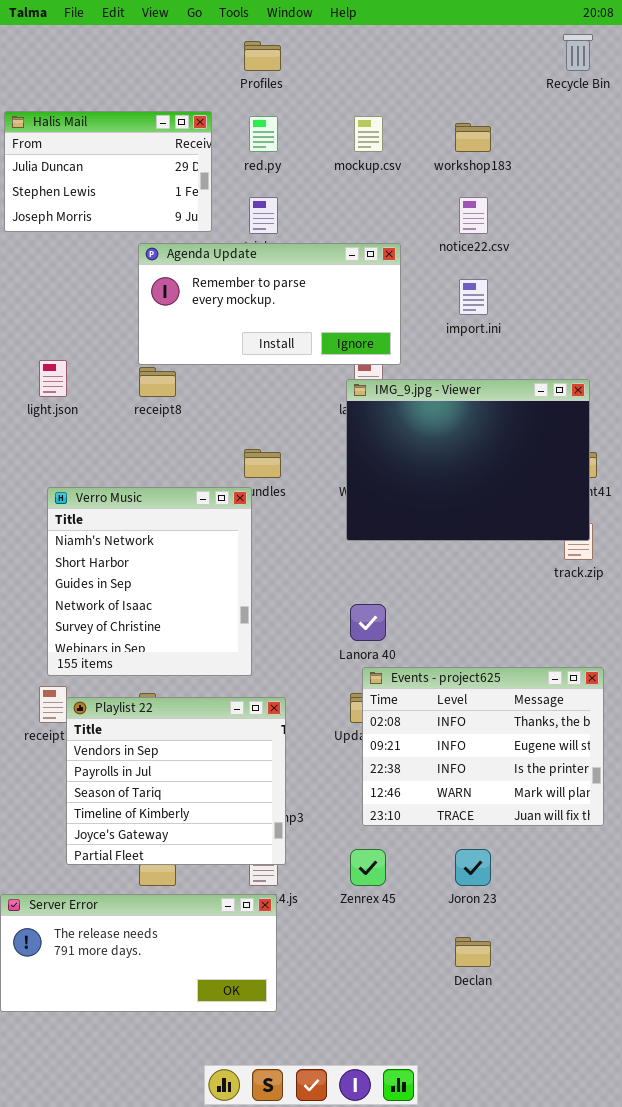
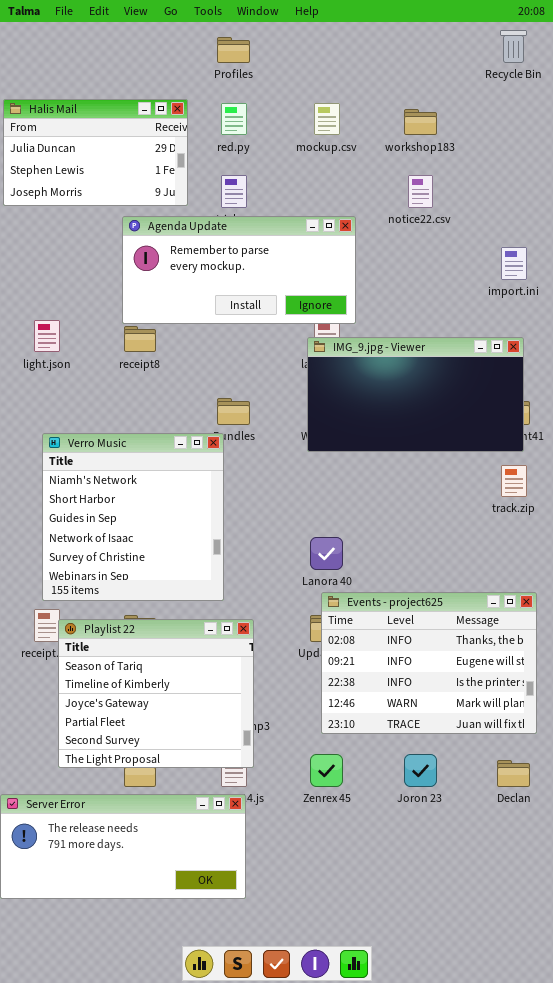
import.ini: [459,279,488,315] -> [501,247,527,280], moved
IMG_9.jpg - Viewer: [346,379,590,541] -> [307,337,524,452], resized
Playlist 22: [66,697,286,865] -> [58,619,254,768], scrolled down 2 rows
Declan: [455,937,491,967] -> [497,760,530,787], moved

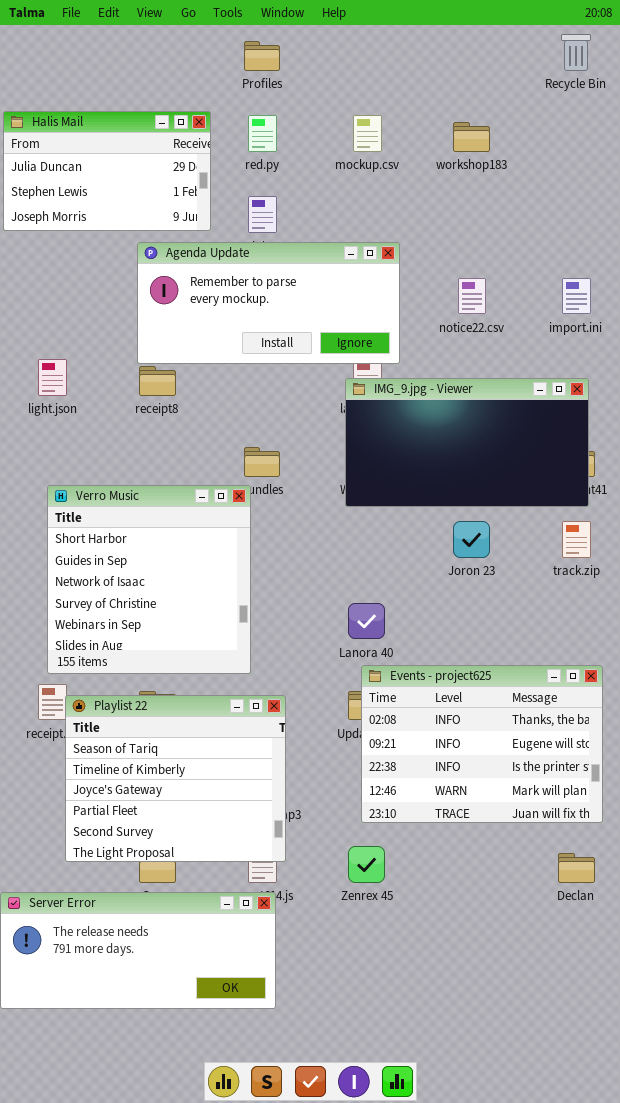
notice22.csv: [408,175,433,208] -> [458,278,486,314], moved
Verro Music: [42,433,224,601] -> [47,485,251,674], scrolled down 1 row
Joron 23: [404,754,437,787] -> [453,521,490,558], moved

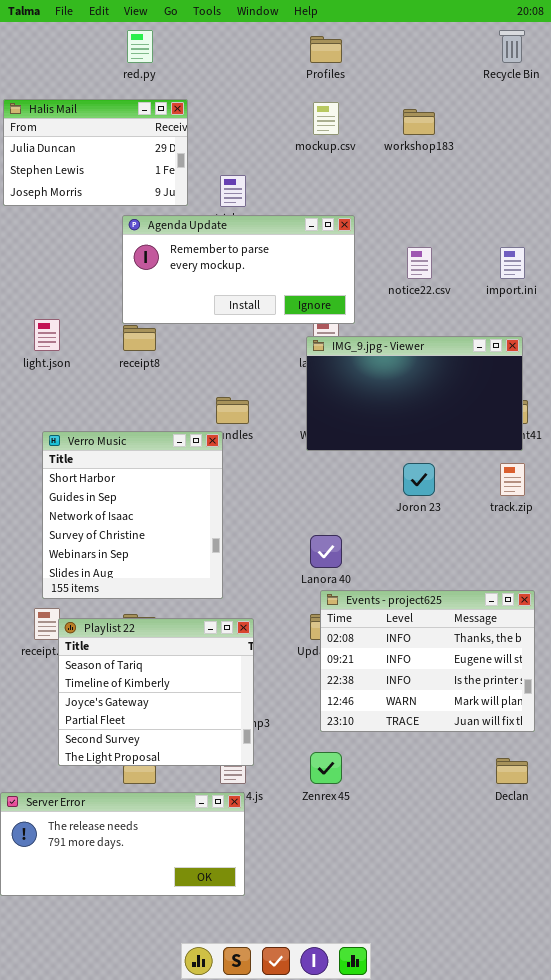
Profiles: [244,41,280,71] -> [310,36,342,63], moved
red.py: [248,115,277,152] -> [127,30,153,63], moved

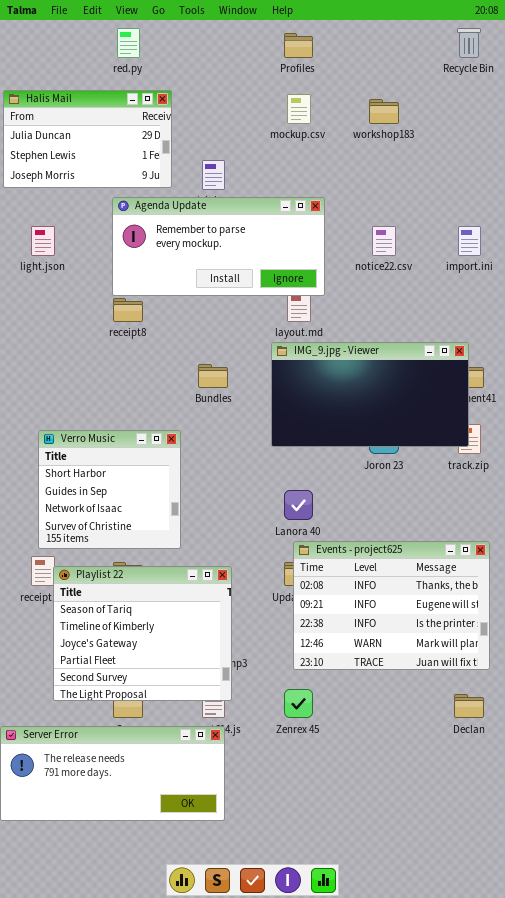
light.json: [34,319,60,351] -> [31,226,55,256], moved
IMG_9.jpg - Viewer: [306,336,523,451] -> [271,342,469,447], moved
Verro Music: [42,431,223,599] -> [38,430,181,549], resized

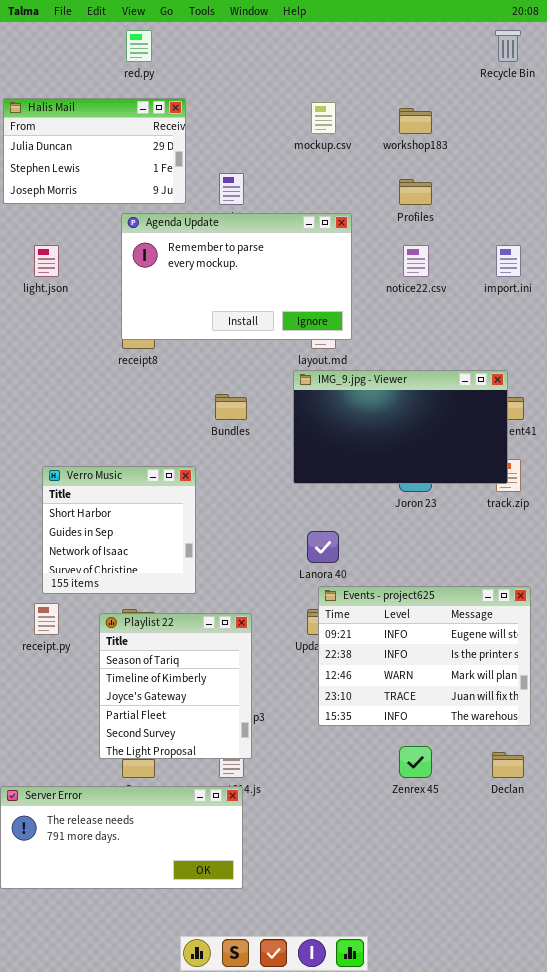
Profiles: [284,33,313,58] -> [399,179,432,205], moved
Agenda Update: [112,197,325,296] -> [121,213,352,340], resized
Events - project625: [293,541,490,670] -> [318,586,531,726], scrolled down 1 row
Playlist 22: [53,566,232,701] -> [99,613,252,759], resized
Zenrex 45: [284,689,313,718] -> [399,746,432,778], moved

